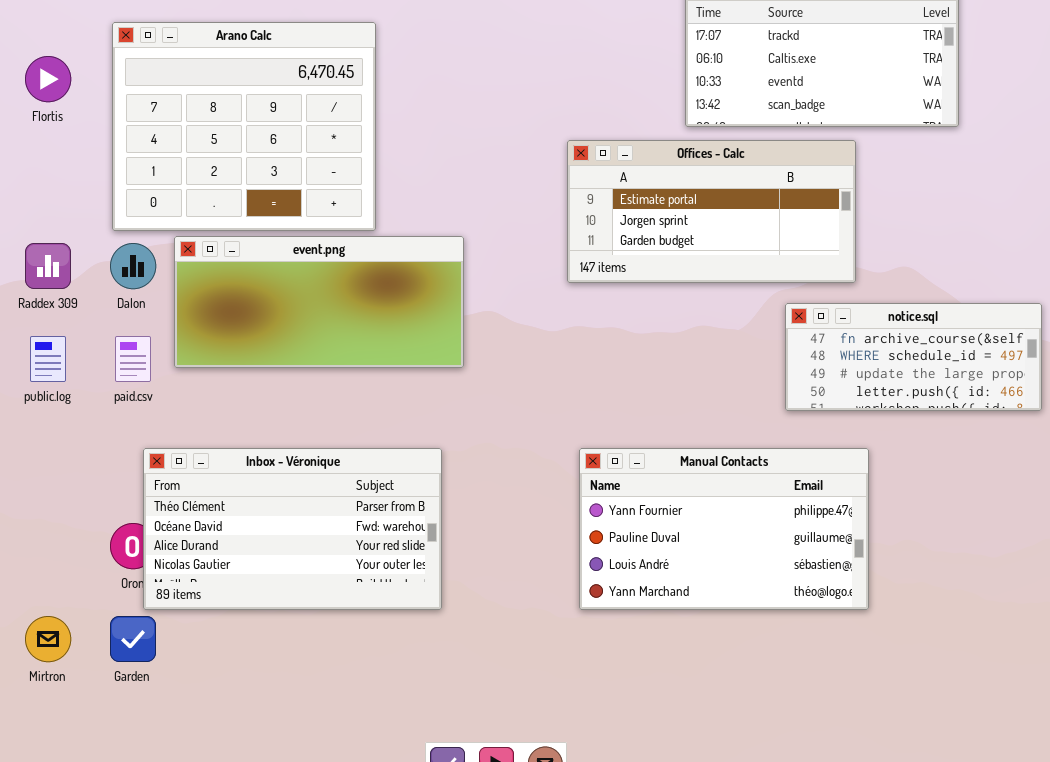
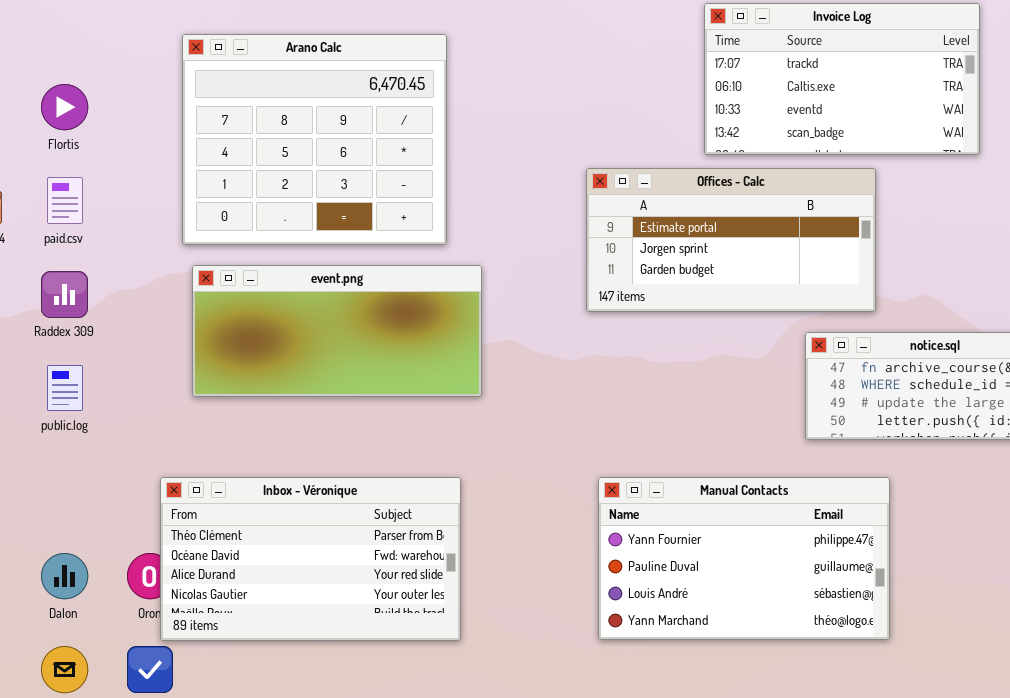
Arano Calc: [112,22,376,231] -> [182,34,447,245], moved
Dalon: [110,243,156,289] -> [41,553,88,599], moved
paid.csv: [115,336,151,382] -> [47,177,83,224], moved

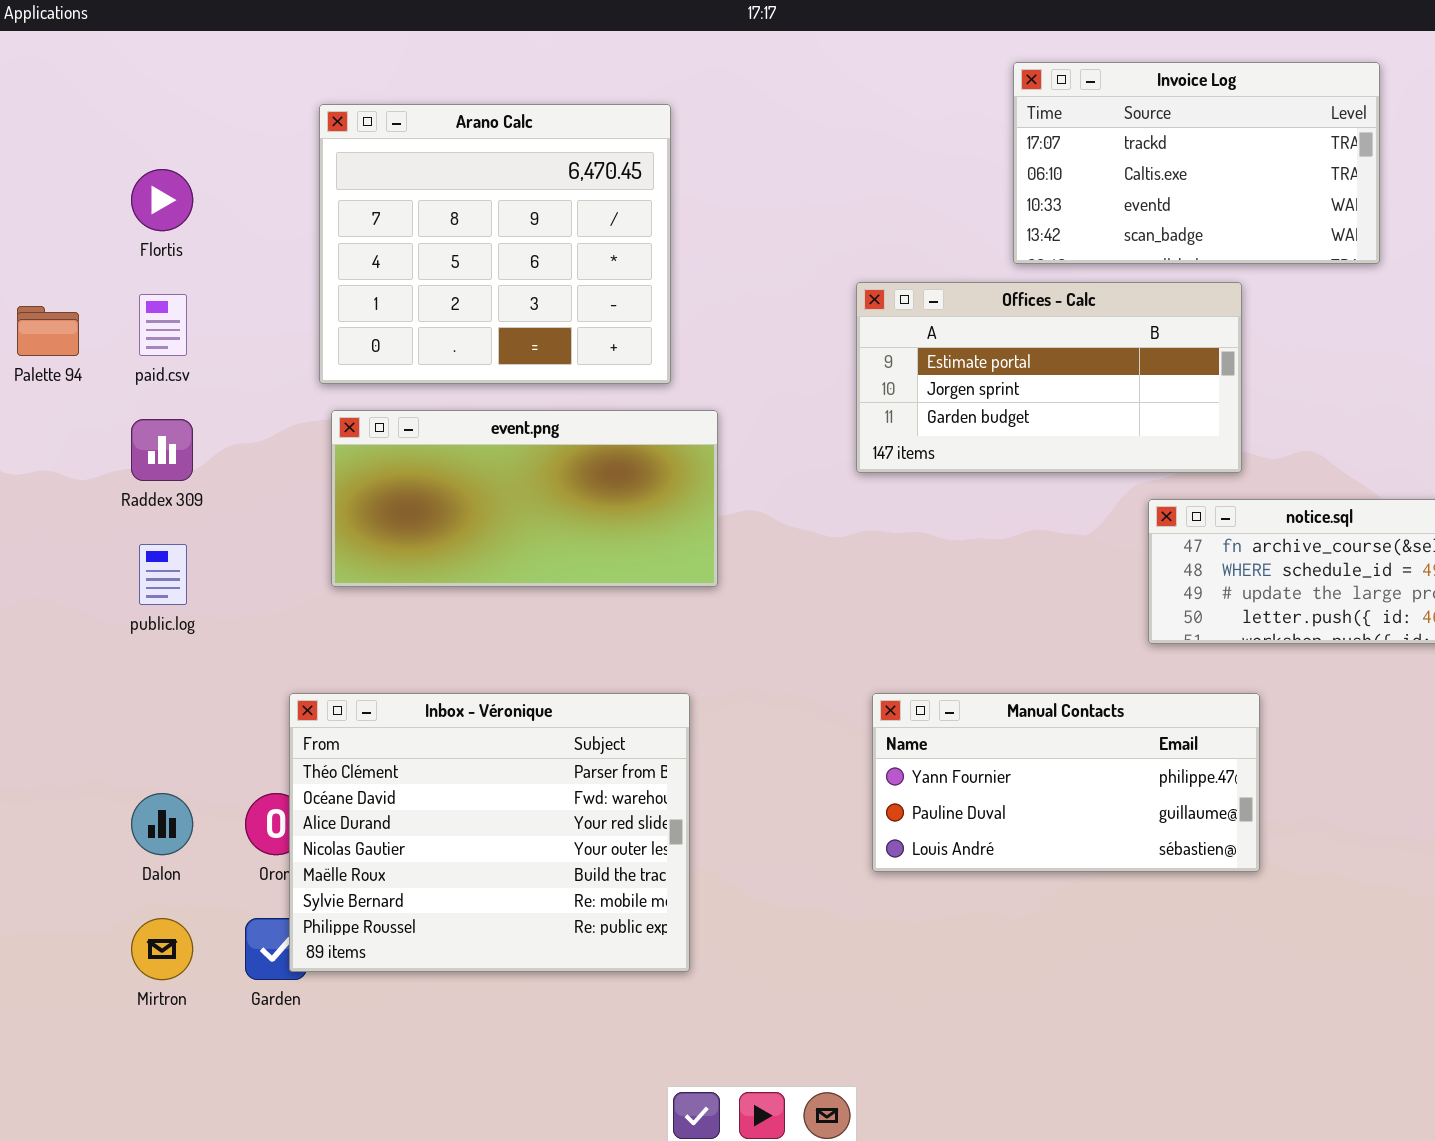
Inbox - Véronique: [160,477,461,641] -> [289,693,690,972], resized
Manual Contacts: [598,477,890,640] -> [872,693,1260,872], resized

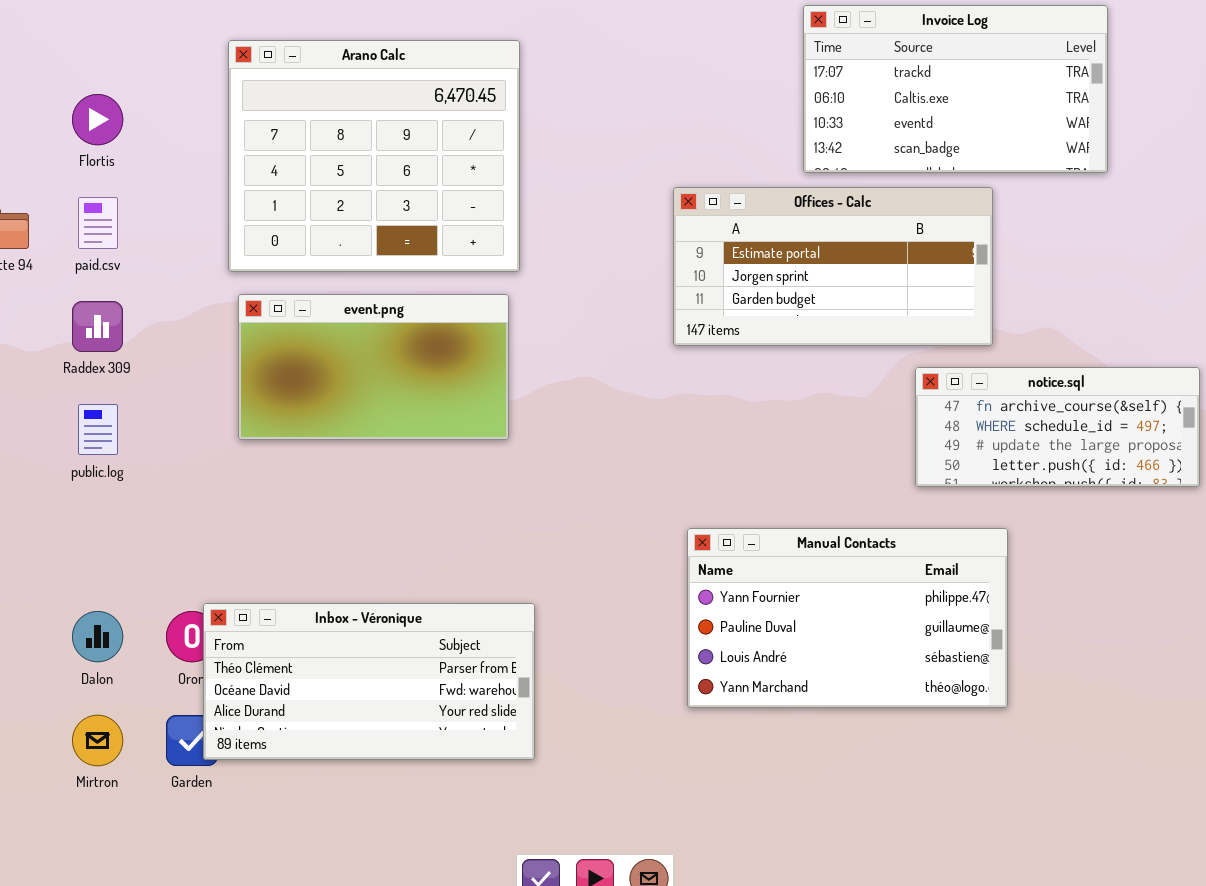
event.png: [331,410,718,587] -> [238,294,509,440], resized
Inbox - Véronique: [289,693,690,972] -> [203,603,535,760], resized
Manual Contacts: [872,693,1260,872] -> [687,528,1008,708], resized

